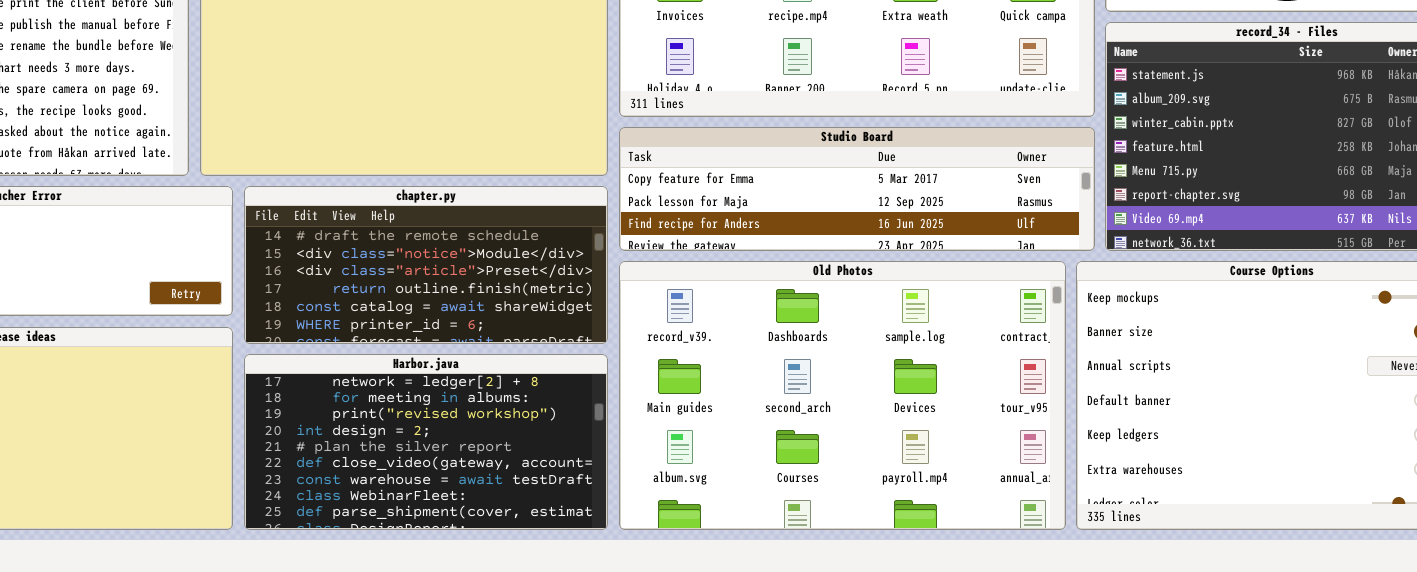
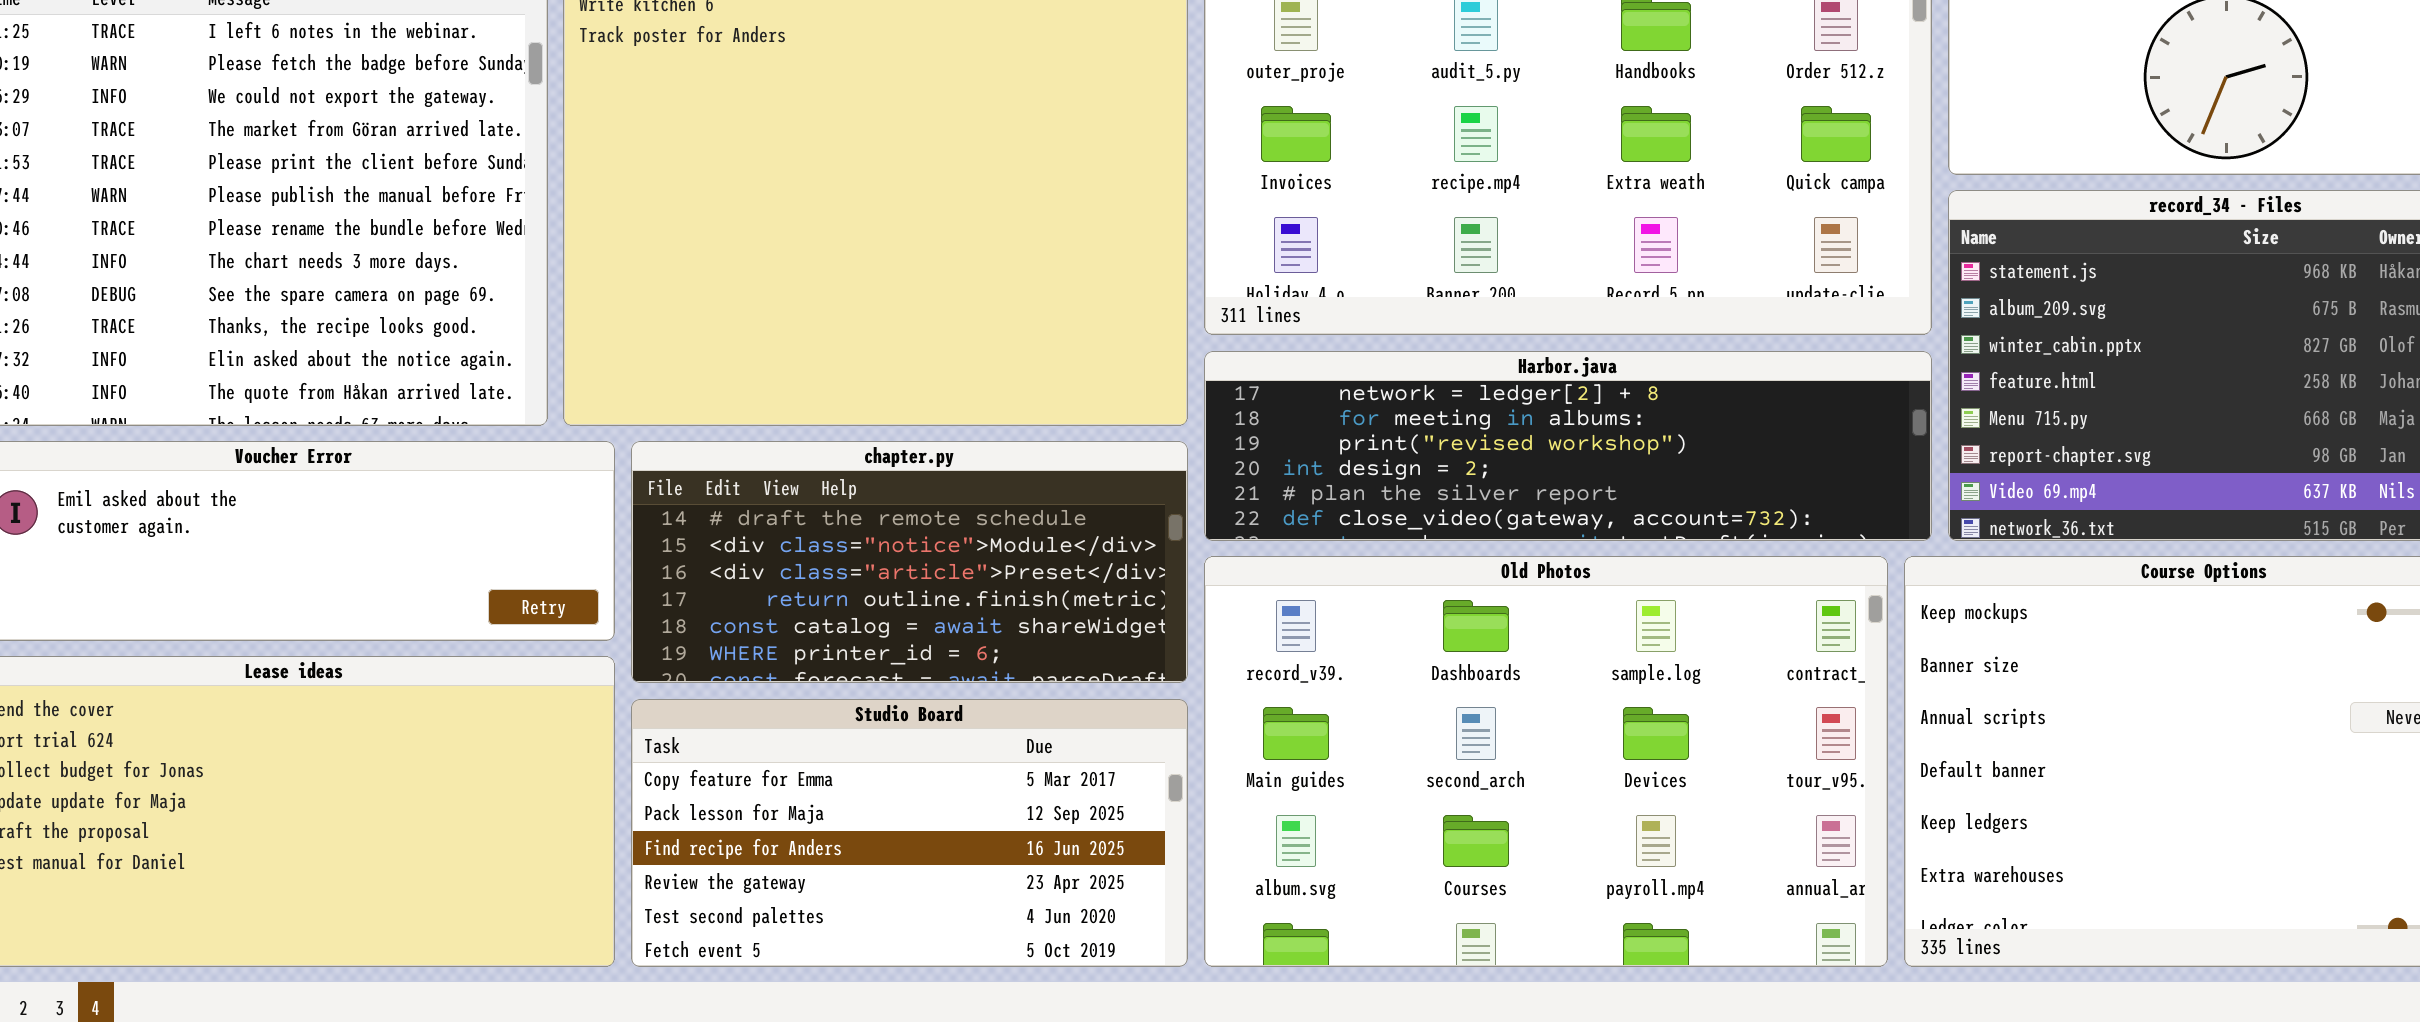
Studio Board: [619,127,1095,251] -> [631,699,1188,967], moved, resized
Harbor.java: [244,354,608,530] -> [1204,351,1932,541], moved, resized

